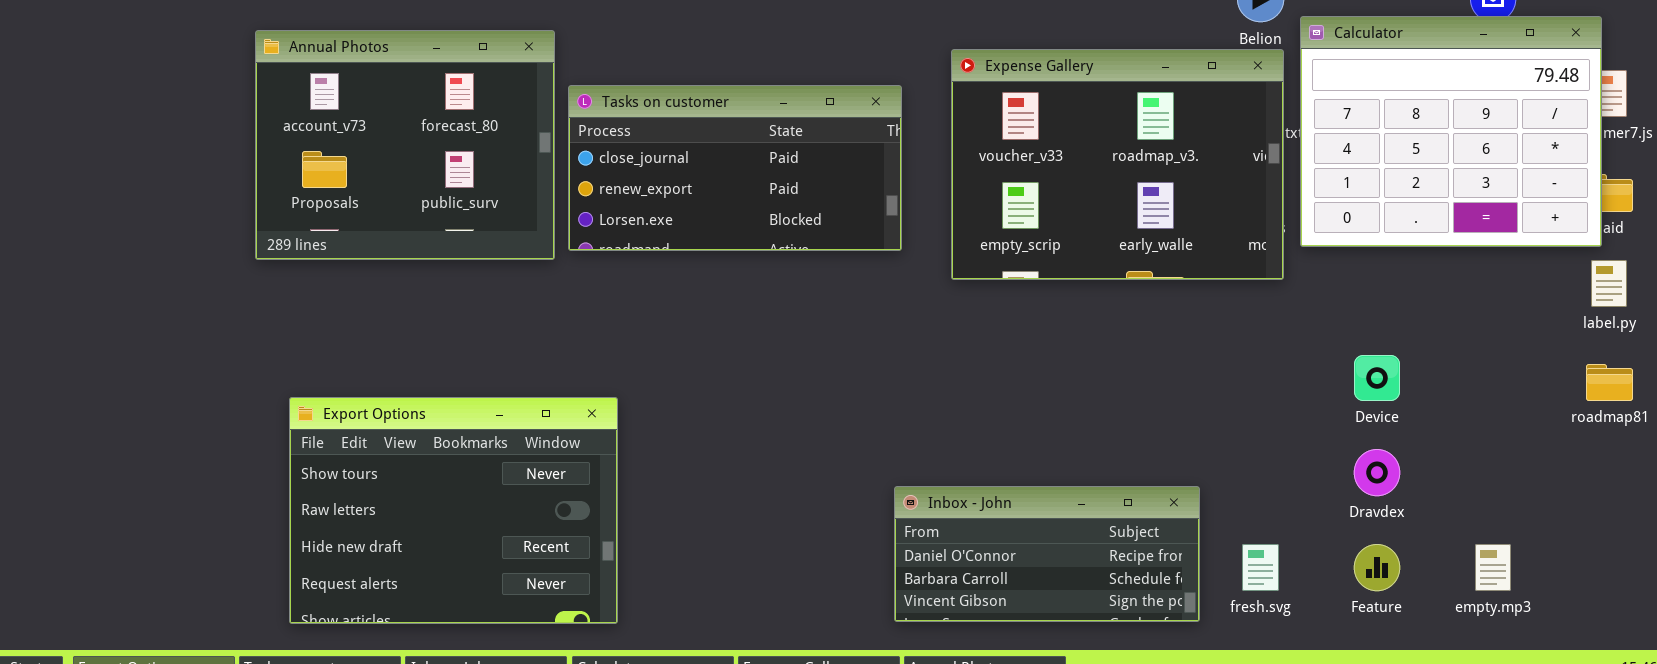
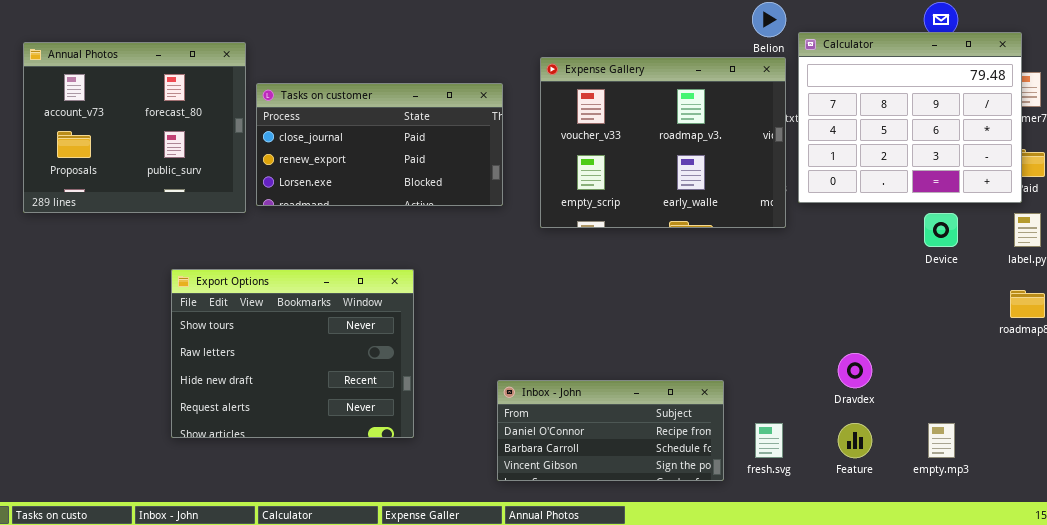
Device: [1354,355,1400,401] -> [924,213,958,247], moved
Export Options: [289,397,618,624] -> [171,269,414,438], moved

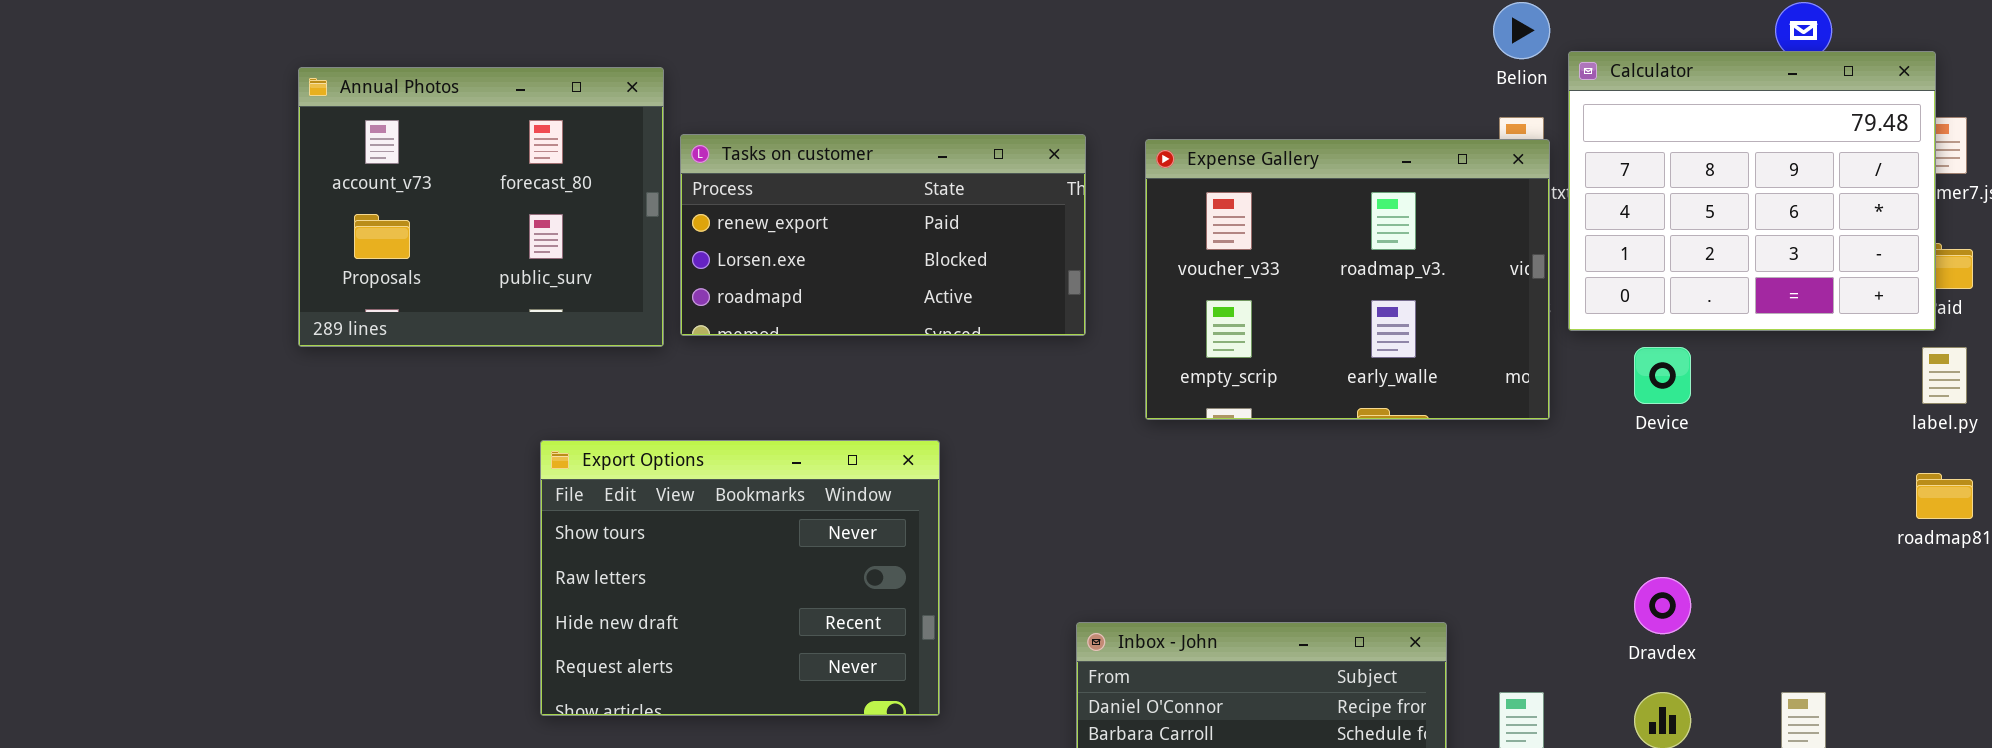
Expense Gallery: [540,57,786,228] -> [1145,139,1550,420], moved
Tasks on customer: [256,83,503,206] -> [680,134,1086,336], scrolled down 1 row
Device: [924,213,958,247] -> [1634,347,1691,404], moved

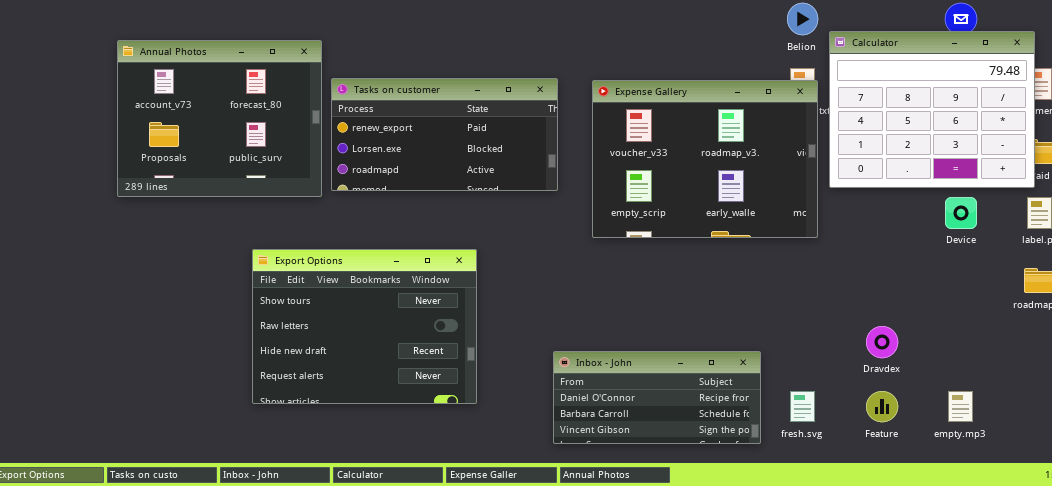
Device: [1634,347,1691,404] -> [945,197,977,229], moved

